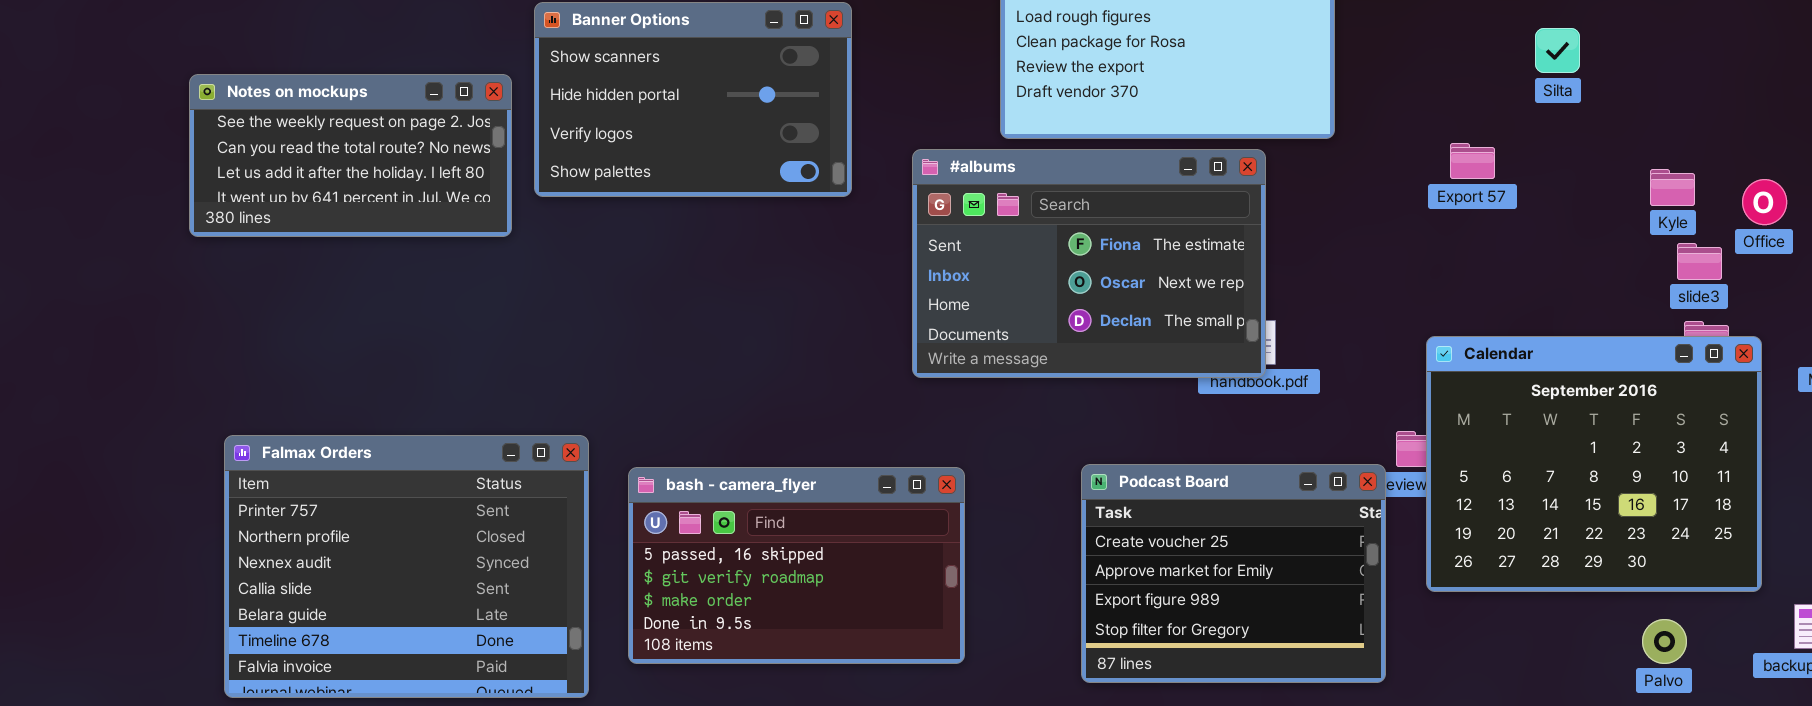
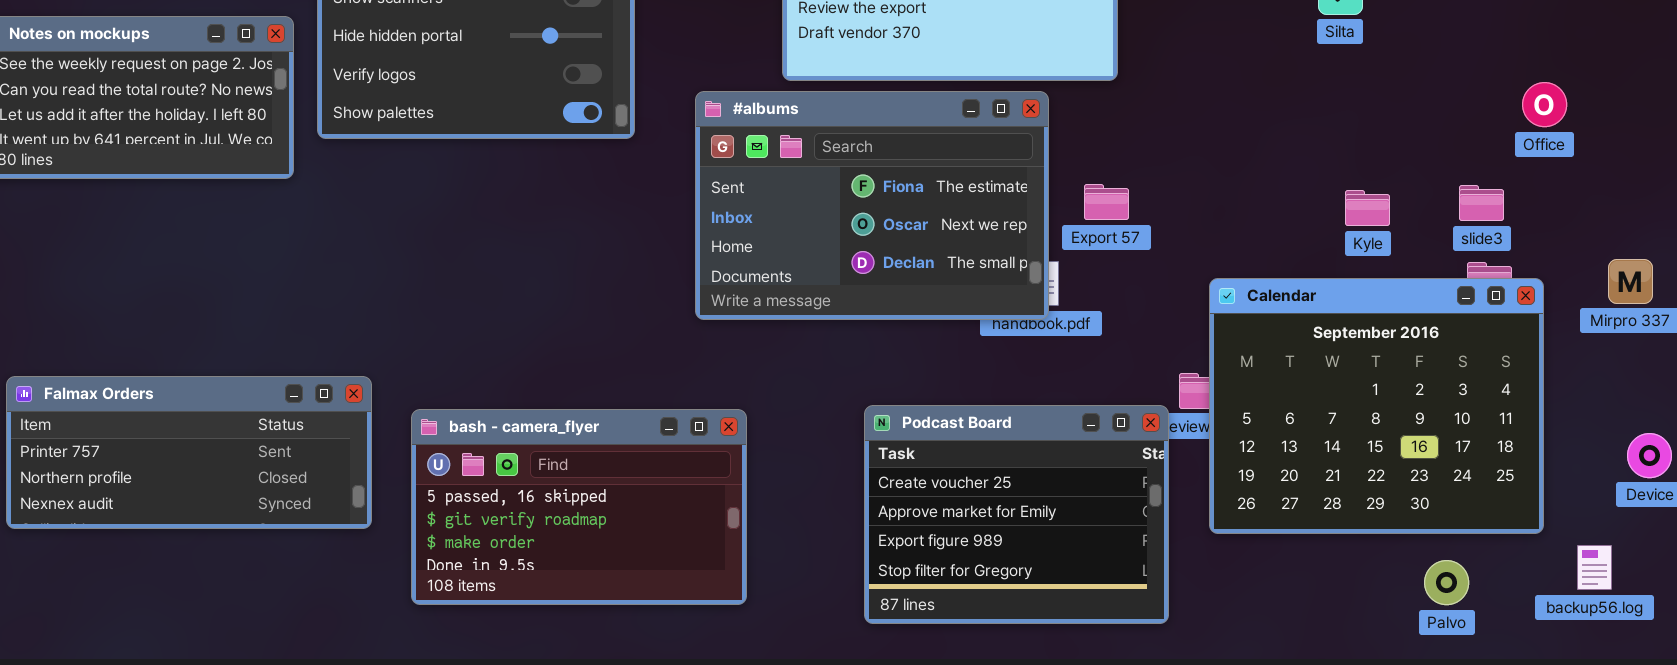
Export 57: [1450,143,1495,179] -> [1084,184,1129,220], moved
Kyle: [1650,169,1695,206] -> [1345,190,1390,226], moved
Office: [1742,179,1787,225] -> [1522,82,1567,127], moved
Falmax Orders: [224,435,589,698] -> [6,376,372,529], resized

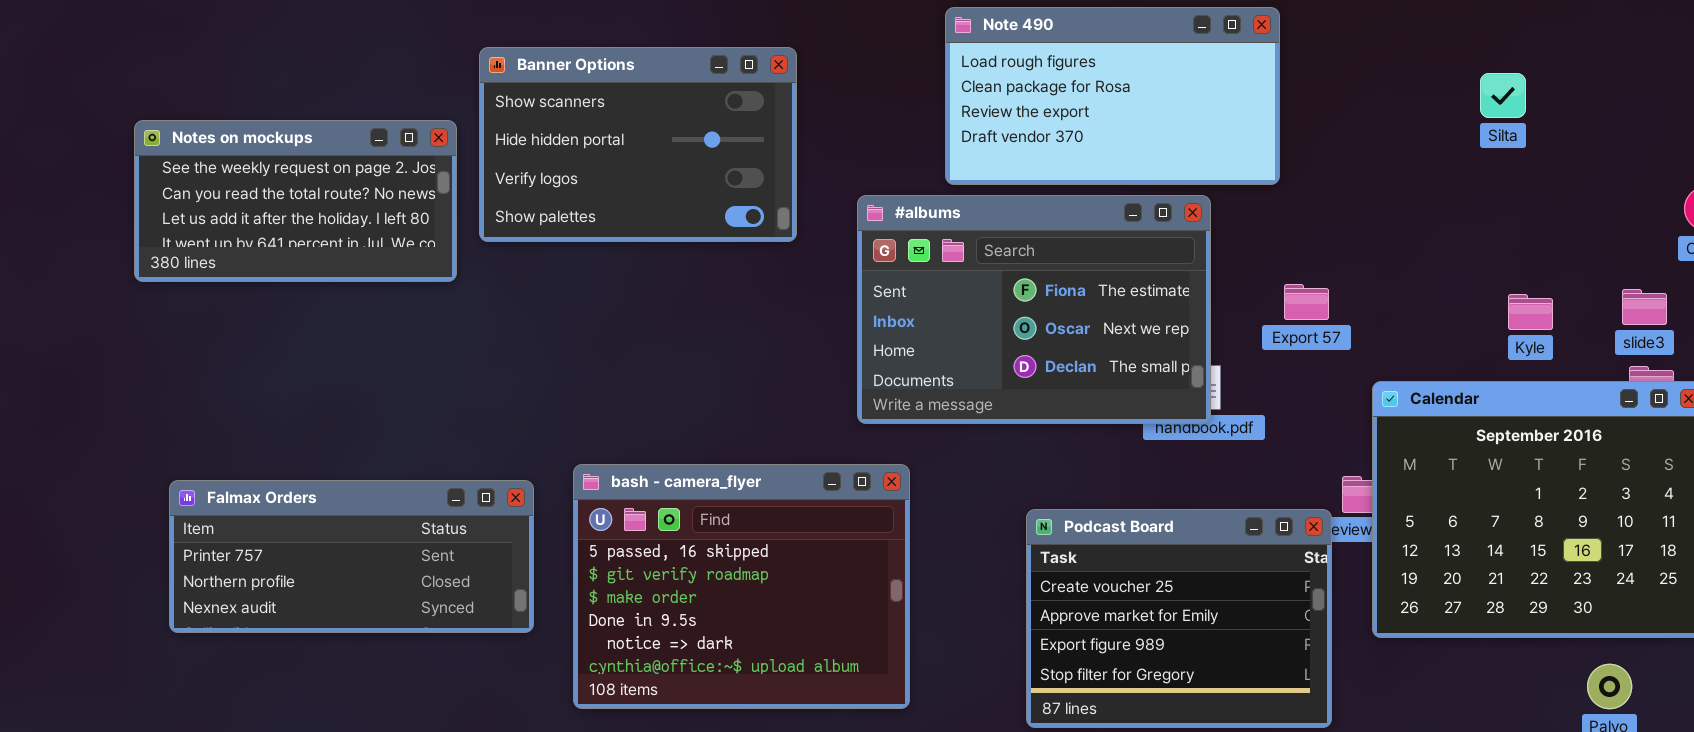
Export 57: [1084,184,1129,220] -> [1284,284,1329,320], moved
bash - camera_flyer: [411,409,747,605] -> [573,464,910,709], resized

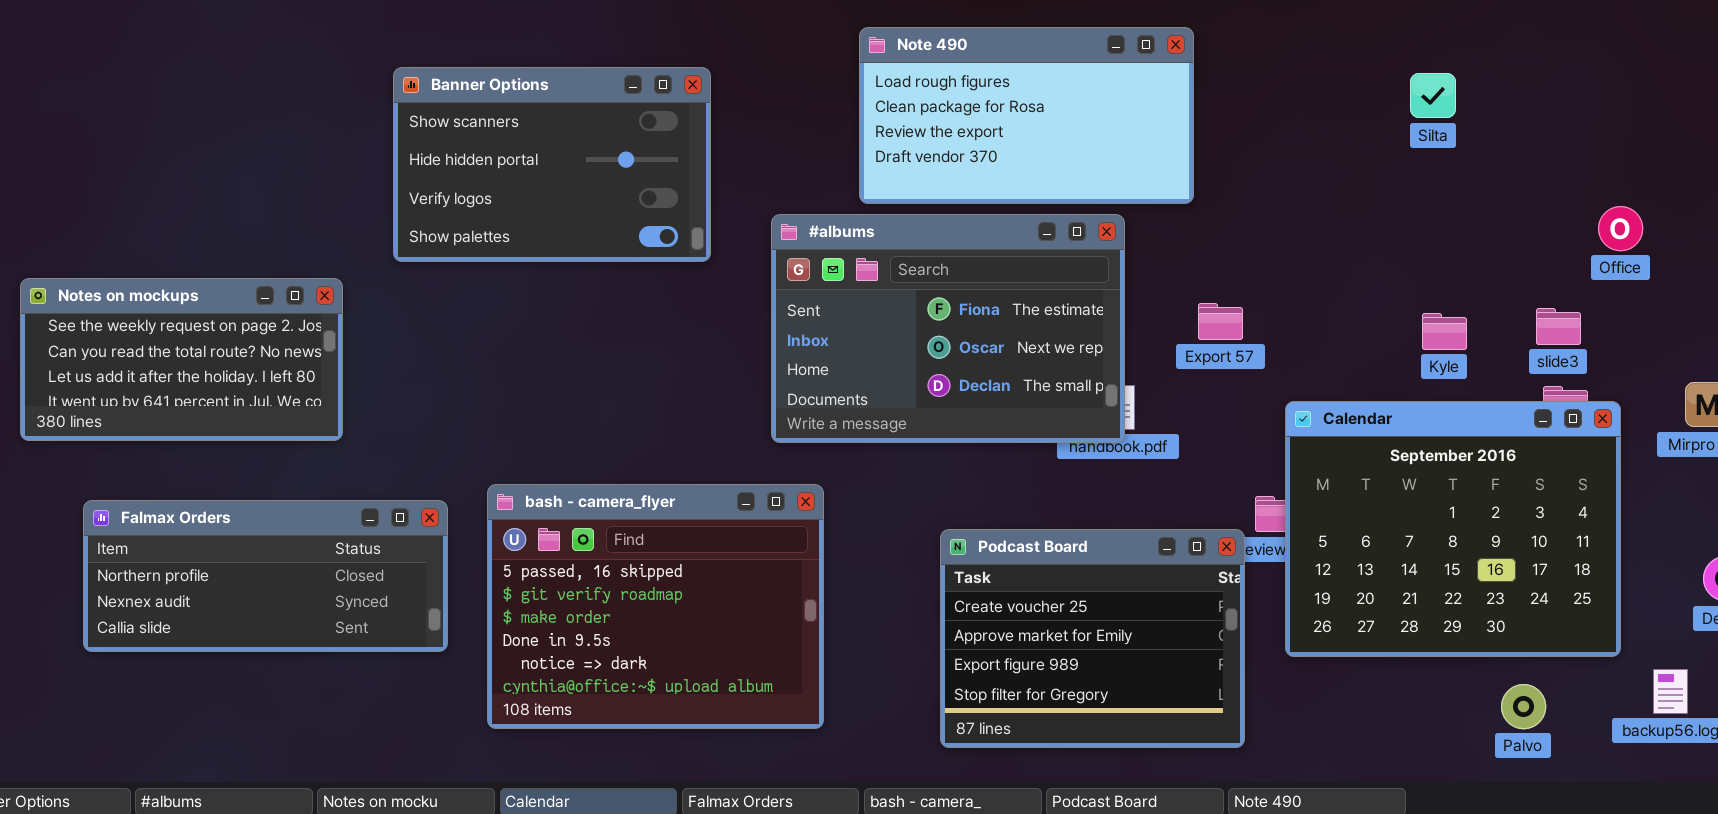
Silta: [1480,73,1526,118] -> [1410,73,1456,118], moved
Notes on mockups: [134,120,457,282] -> [20,278,343,441], moved
Falmax Orders: [169,480,534,633] -> [83,500,448,652], scrolled down 1 row

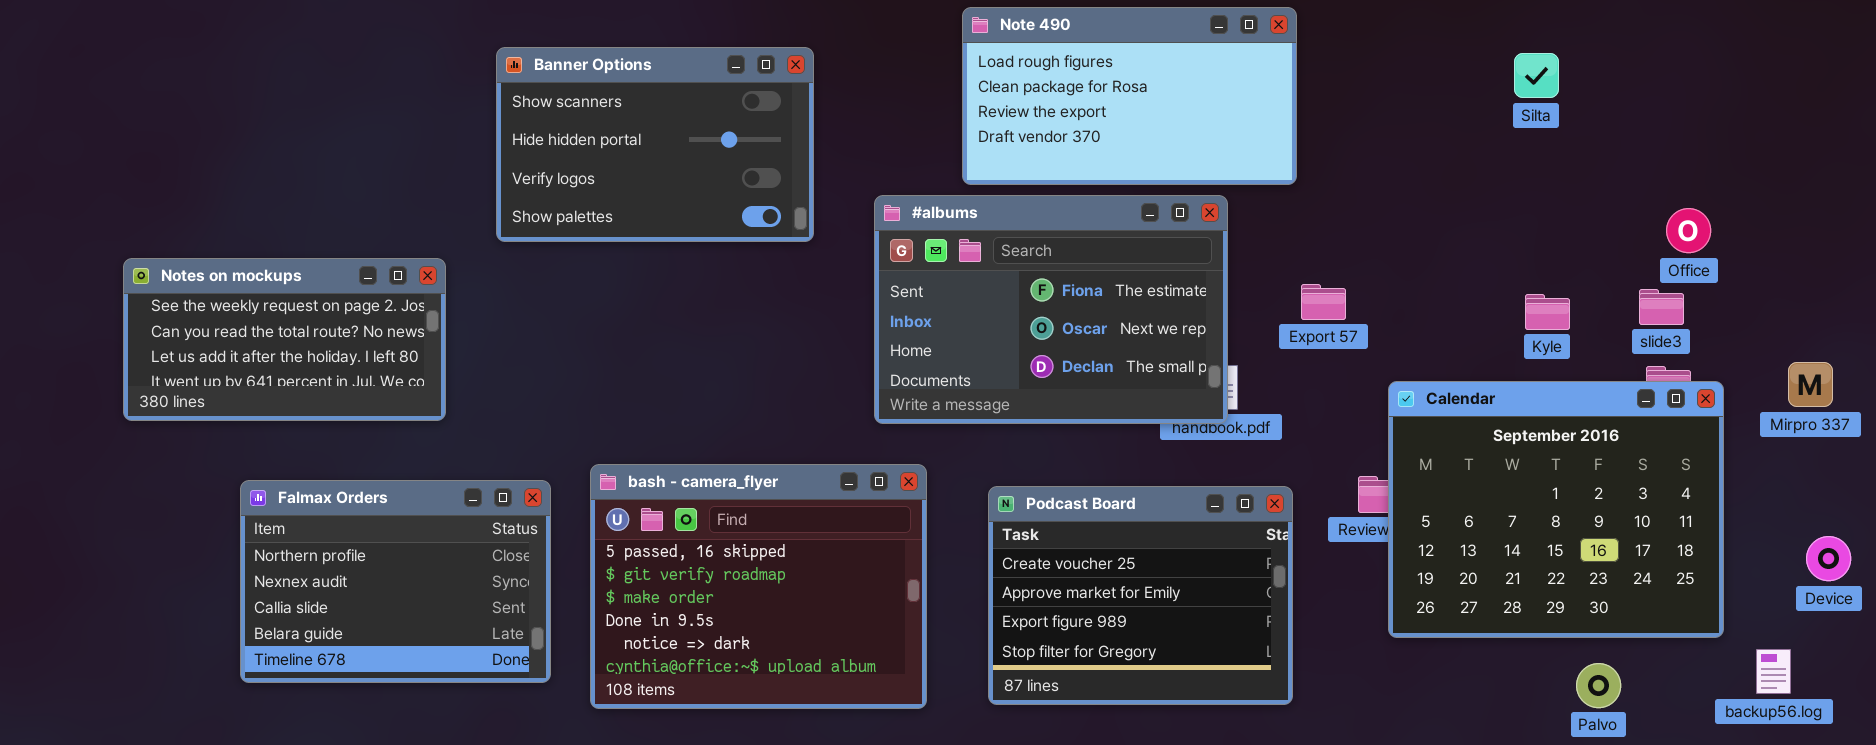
Office: [1598,206,1643,251] -> [1666,208,1711,253], moved
Falmax Orders: [83,500,448,652] -> [240,480,551,683], resized
Podcast Board: [940,529,1245,748] -> [988,486,1293,705], moved
Palvo: [1501,684,1546,729] -> [1576,663,1621,708], moved

